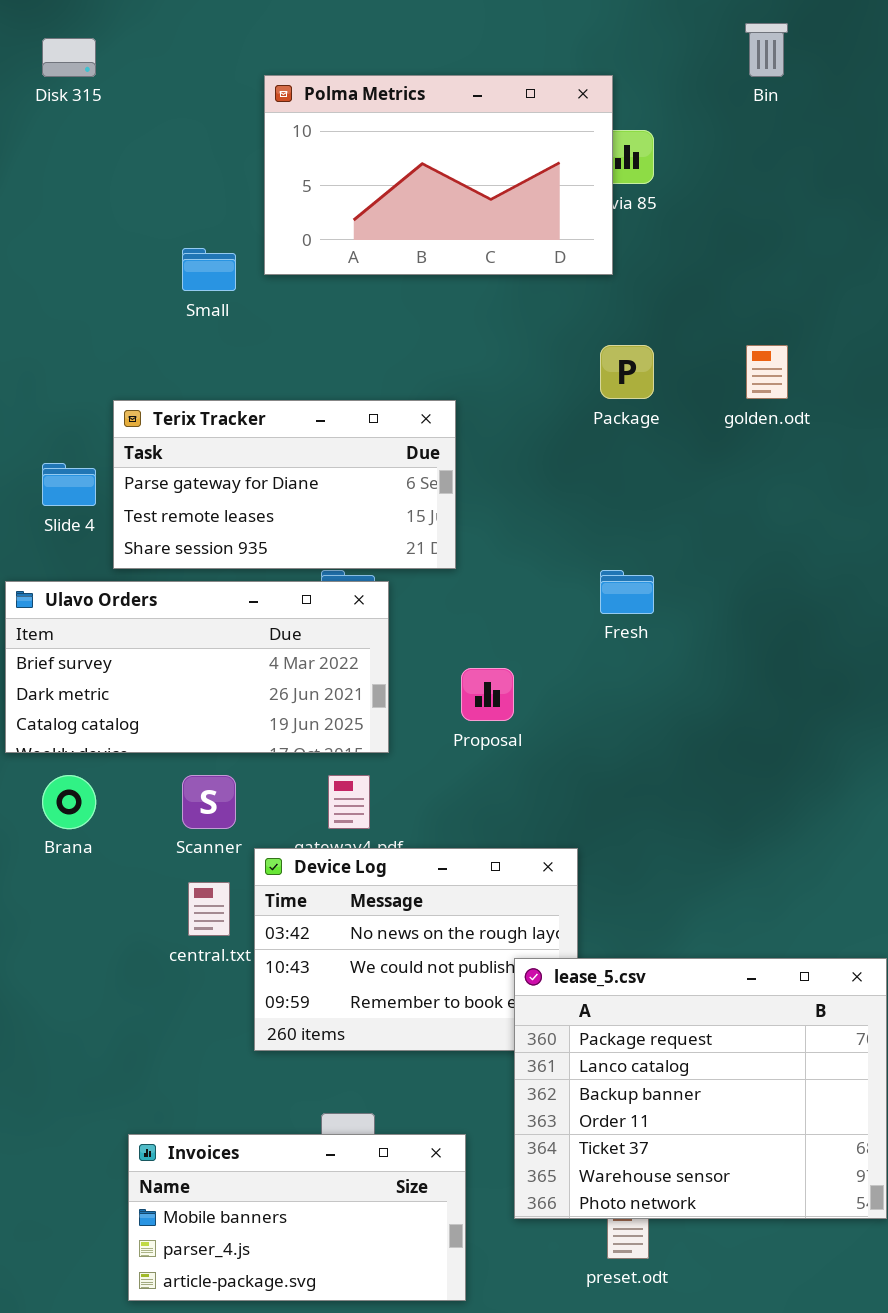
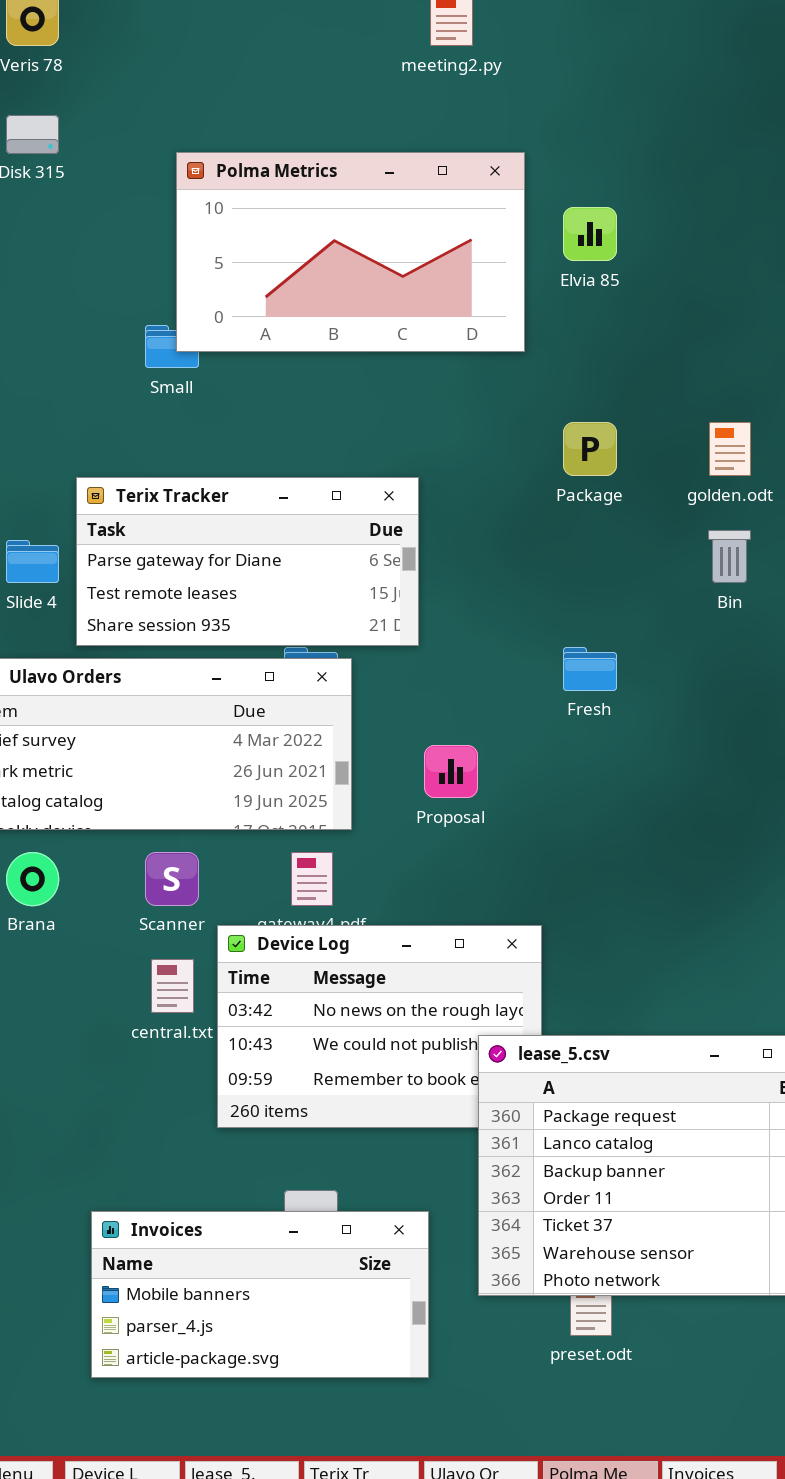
Bin: [745,23,788,77] -> [708,530,751,583], moved
Polma Metrics: [264,75,613,275] -> [176,152,525,352], moved

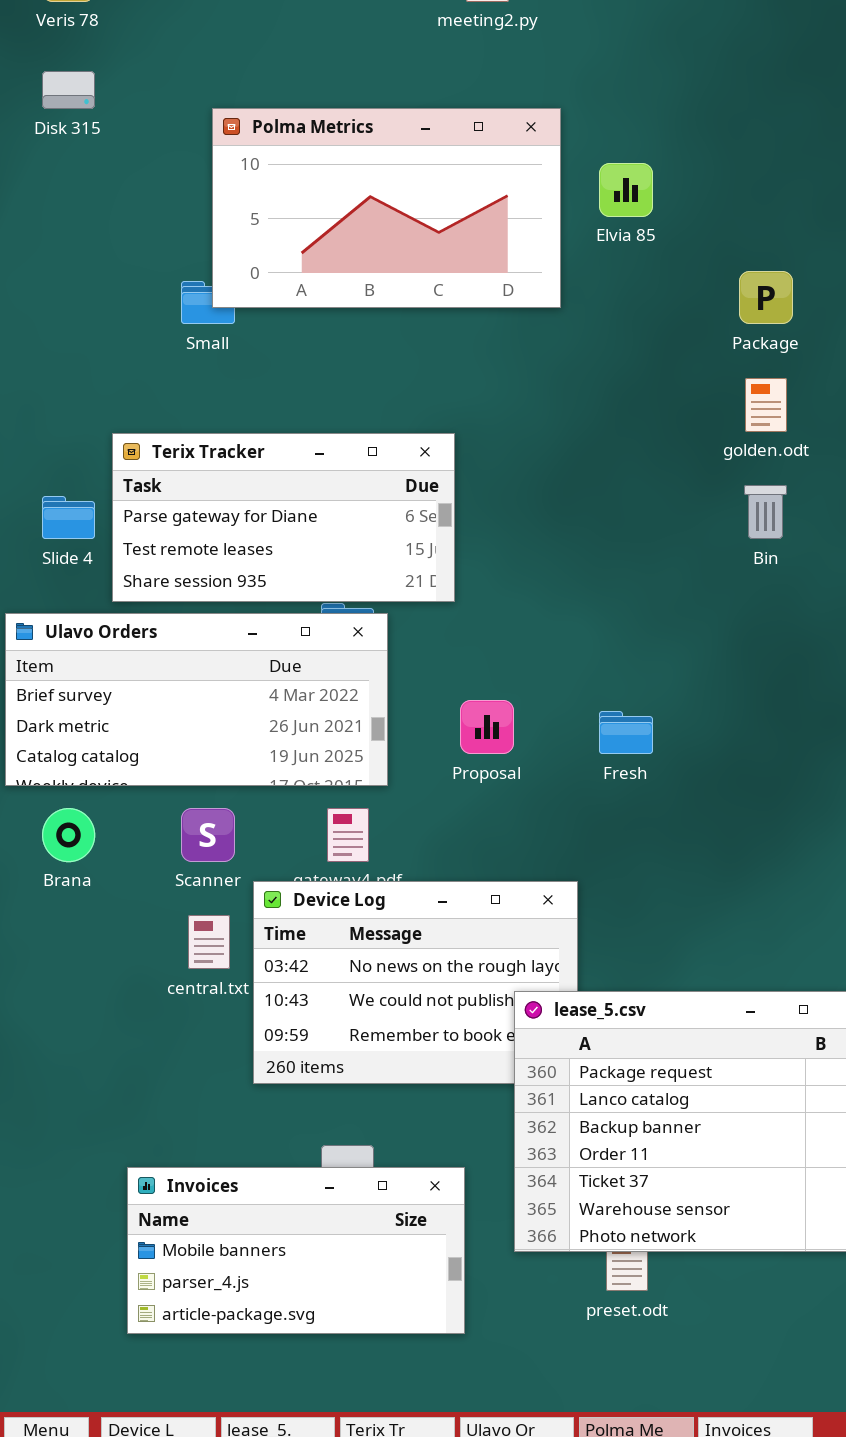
Package: [563,422,617,476] -> [739,271,793,324], moved
Fresh: [563,647,617,691] -> [599,711,653,754], moved

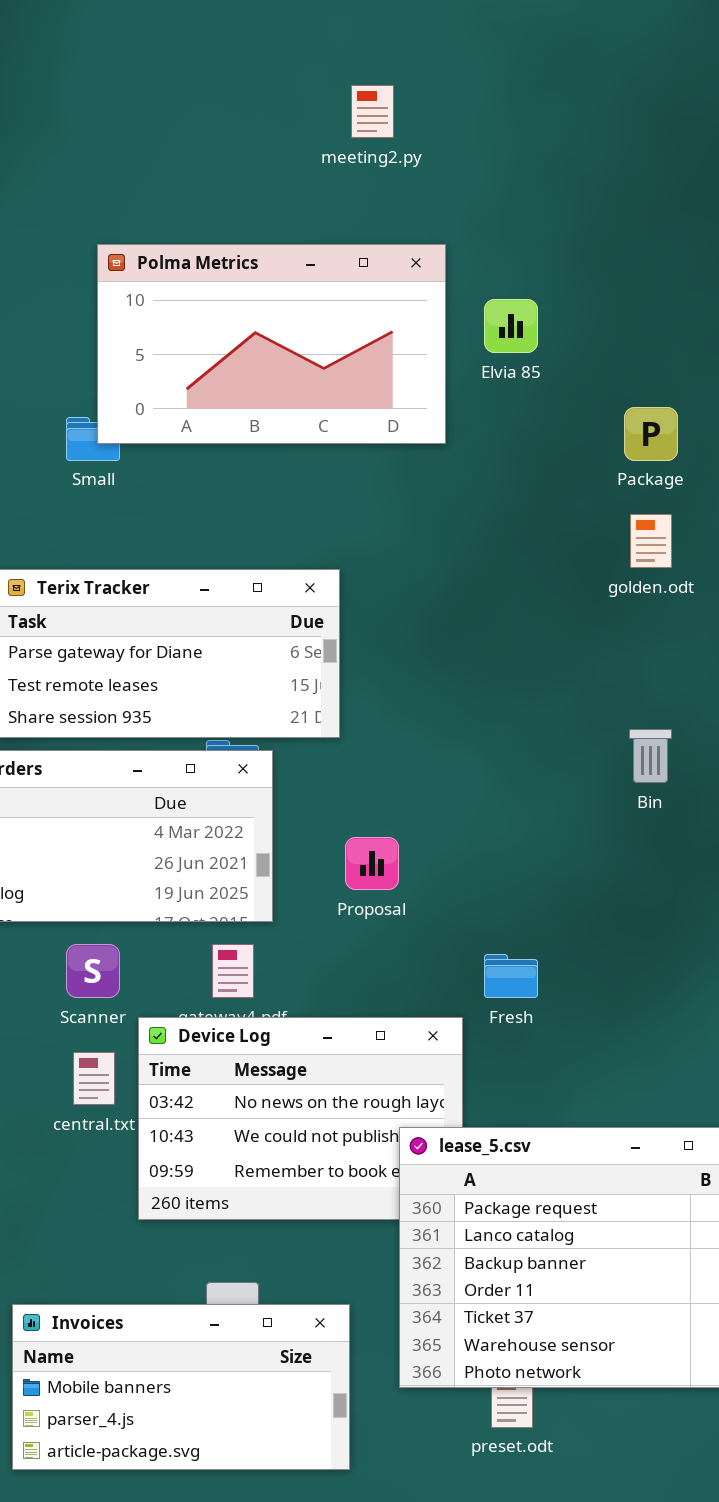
Bin: [744,485,787,539] -> [629,729,672,783], moved
Fresh: [599,711,653,754] -> [484,954,538,998], moved

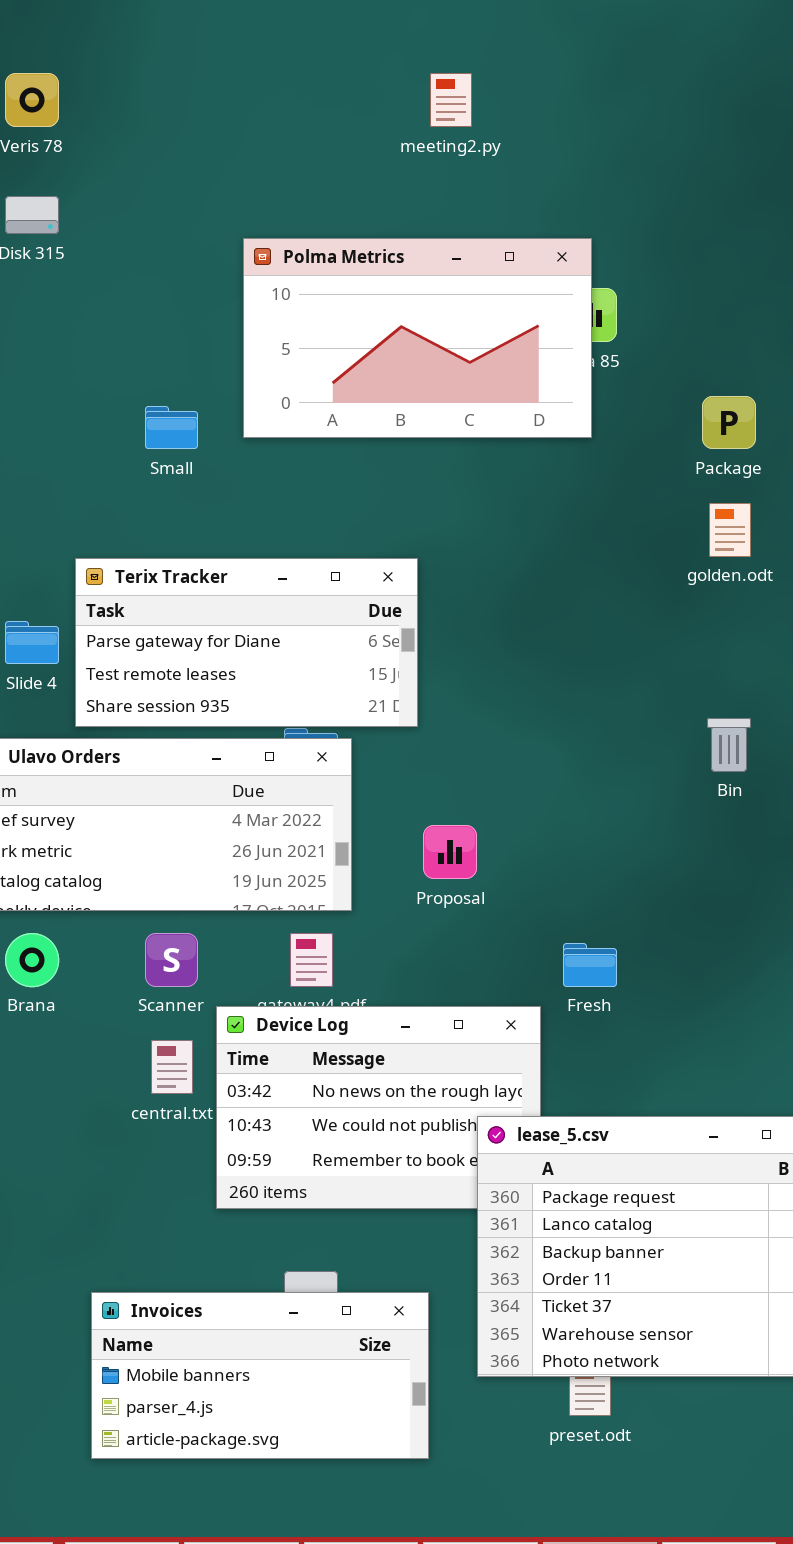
Polma Metrics: [97,244,446,444] -> [243,238,592,438], moved

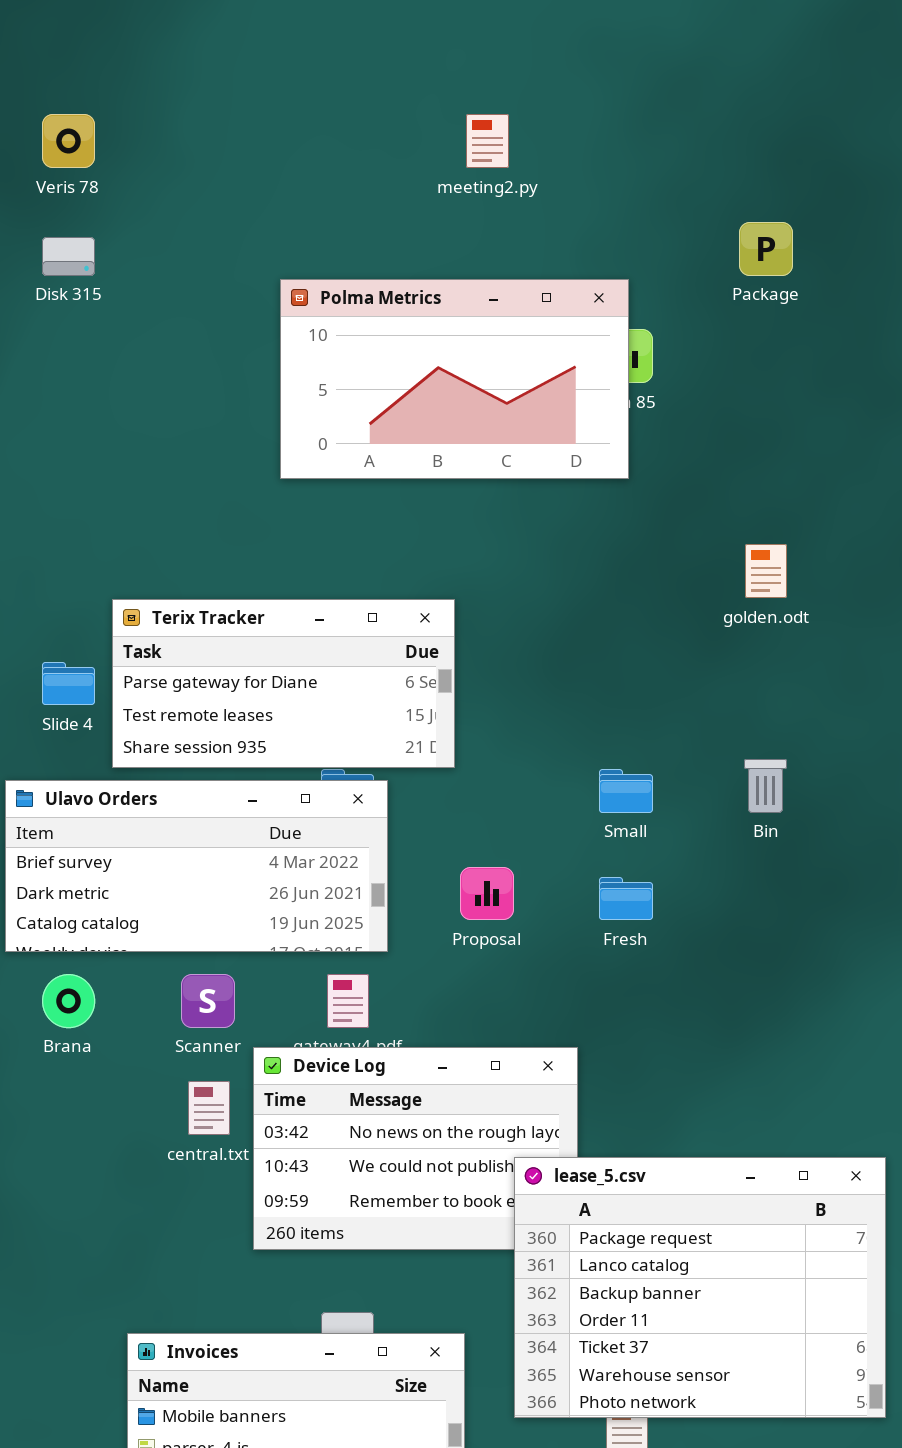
Package: [702,396,756,449] -> [739,222,793,276], moved
Small: [145,406,198,449] -> [599,769,653,813], moved
Fresh: [563,943,617,987] -> [599,877,653,920], moved

